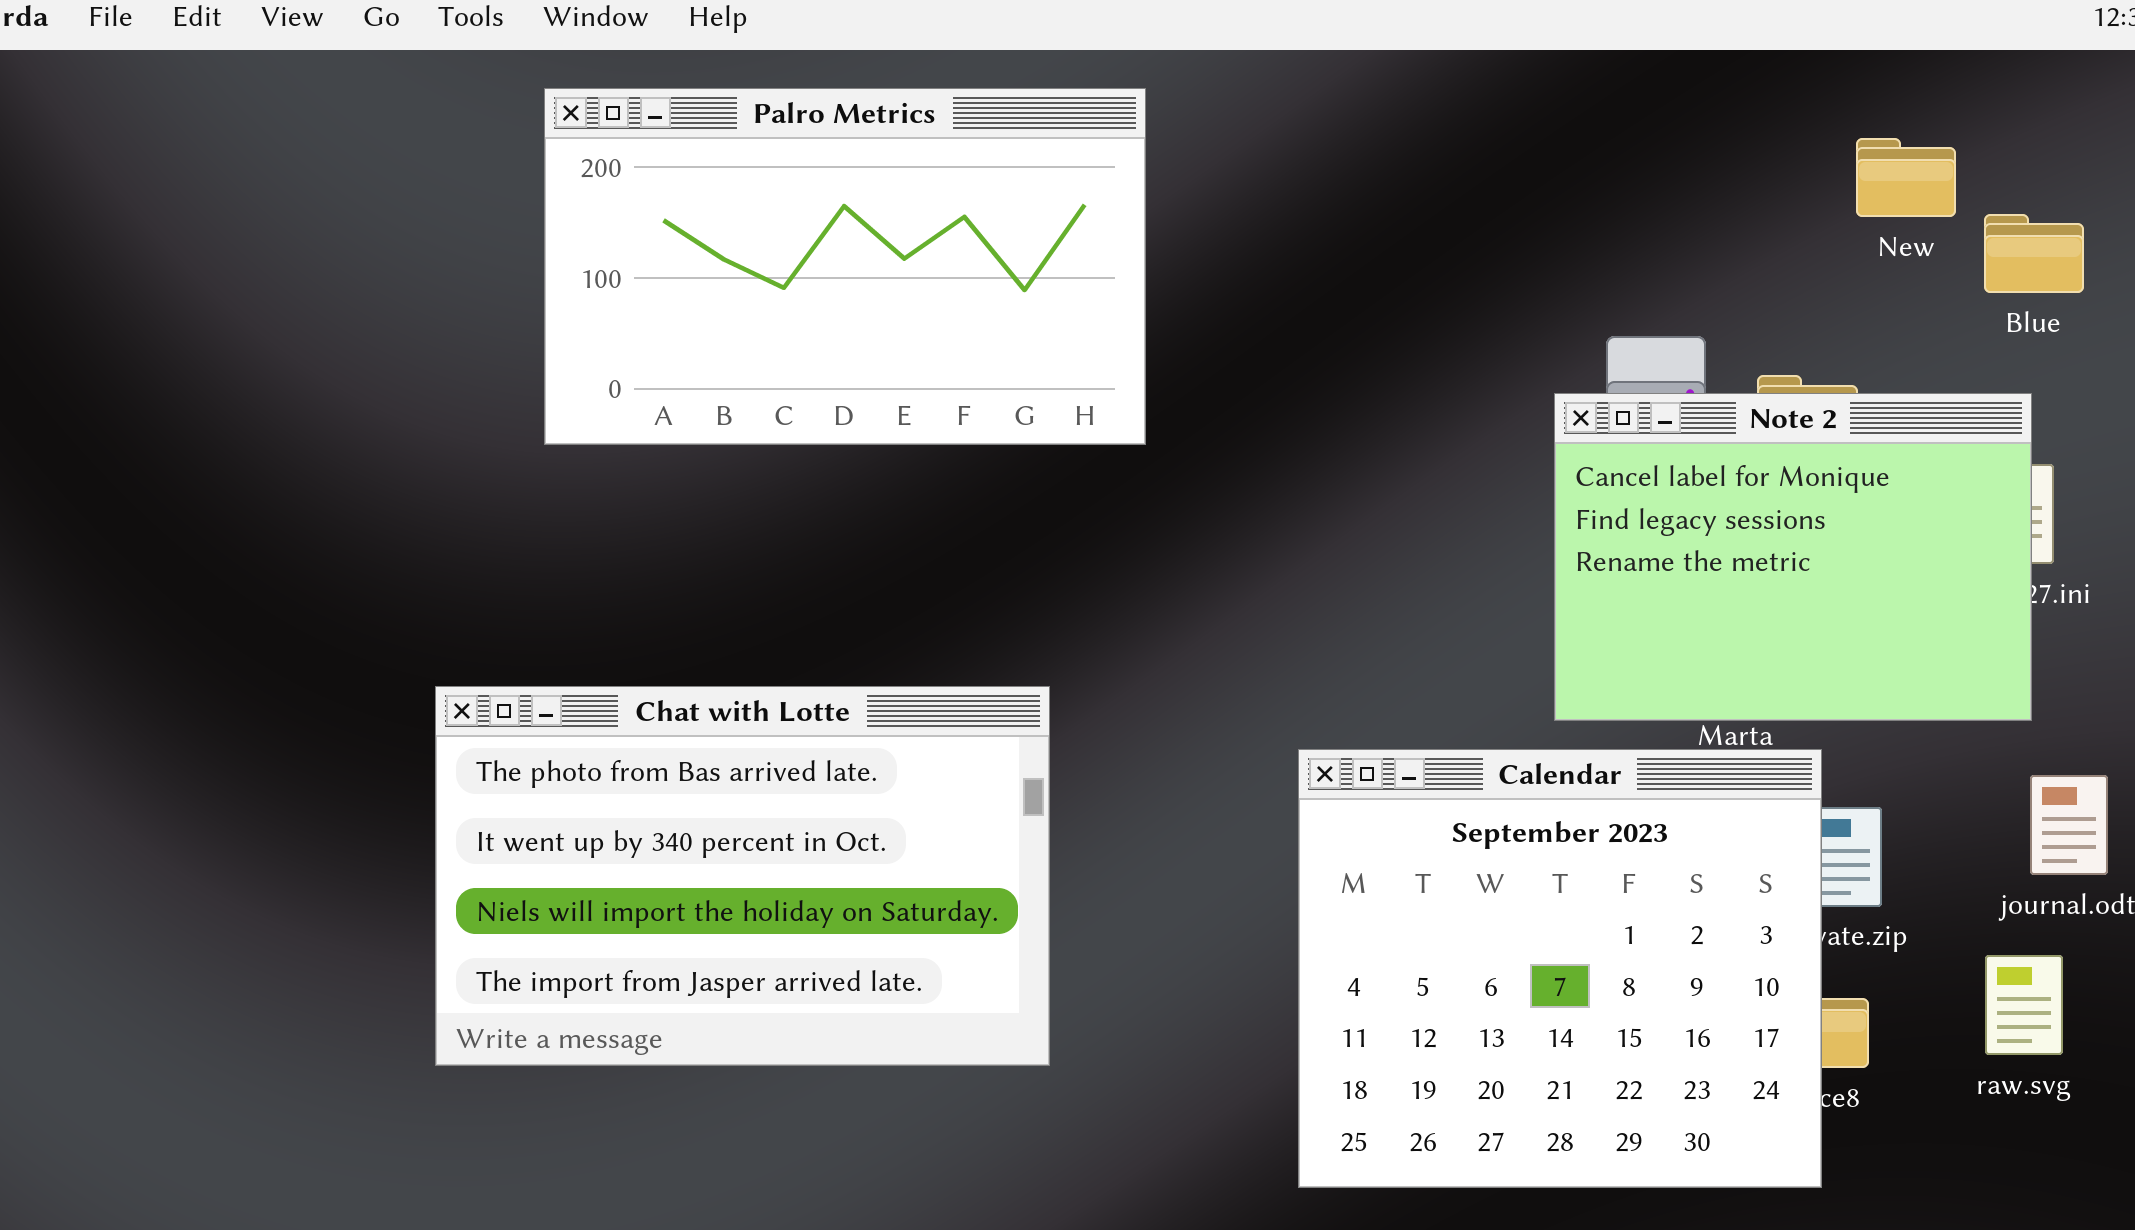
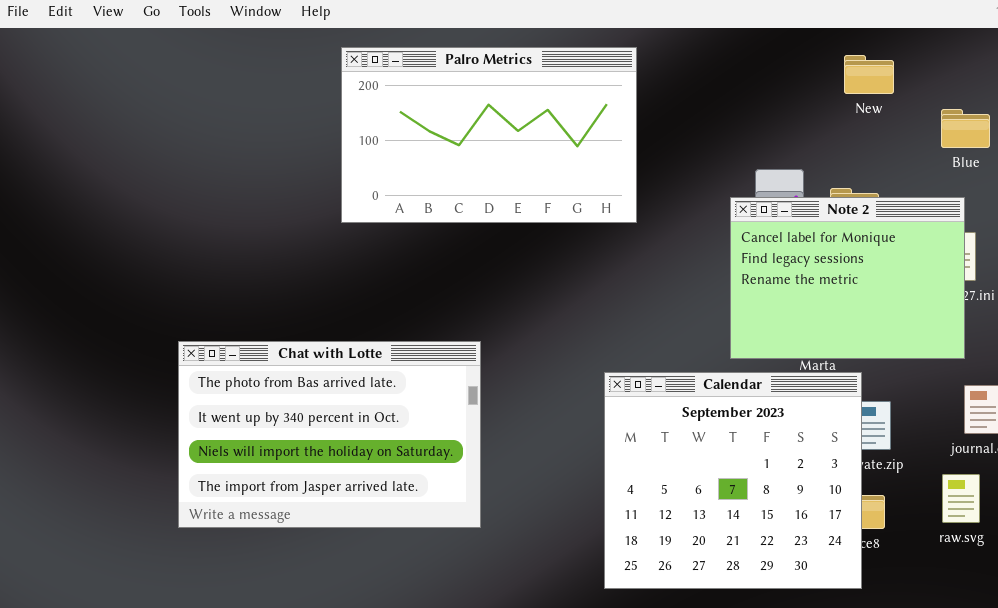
Palro Metrics: [544,88,1146,445] -> [341,47,637,223], moved
New: [1856,138,1956,217] -> [844,55,894,94], moved

